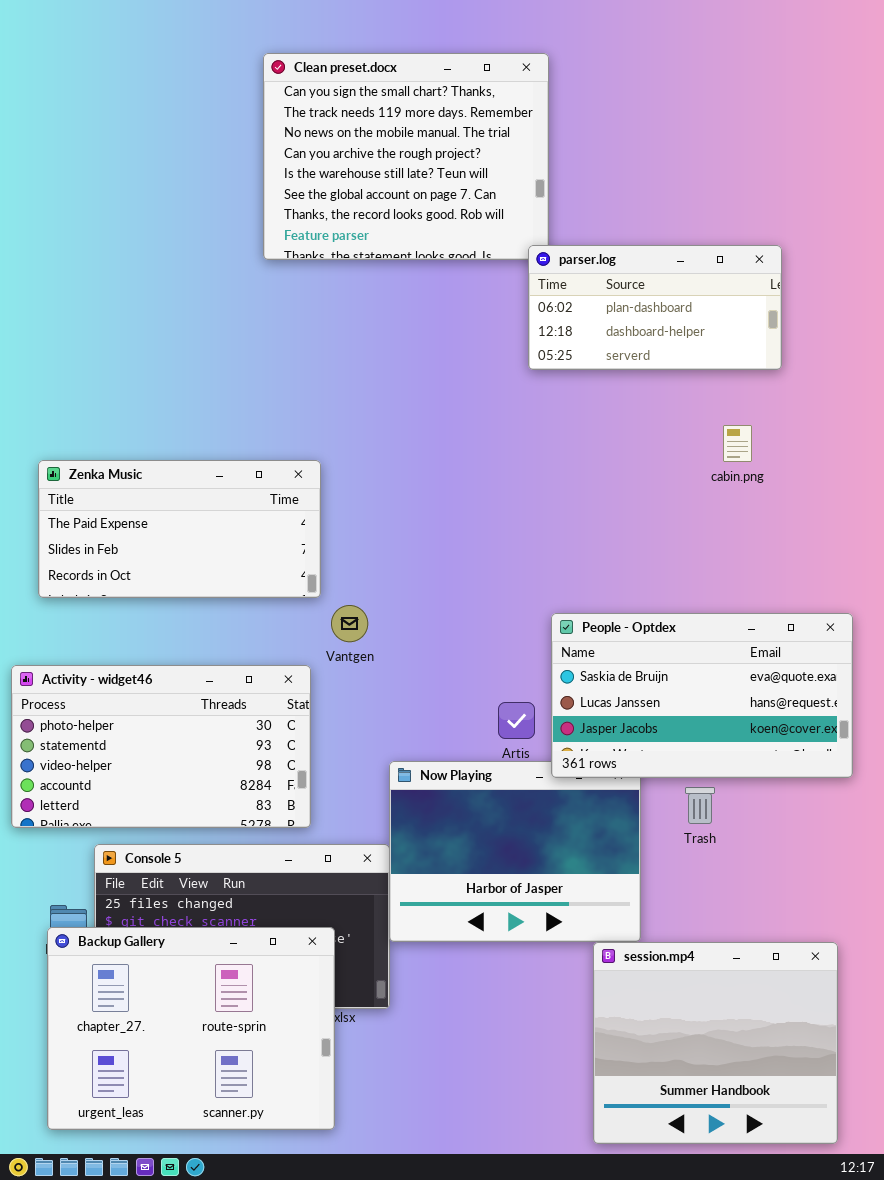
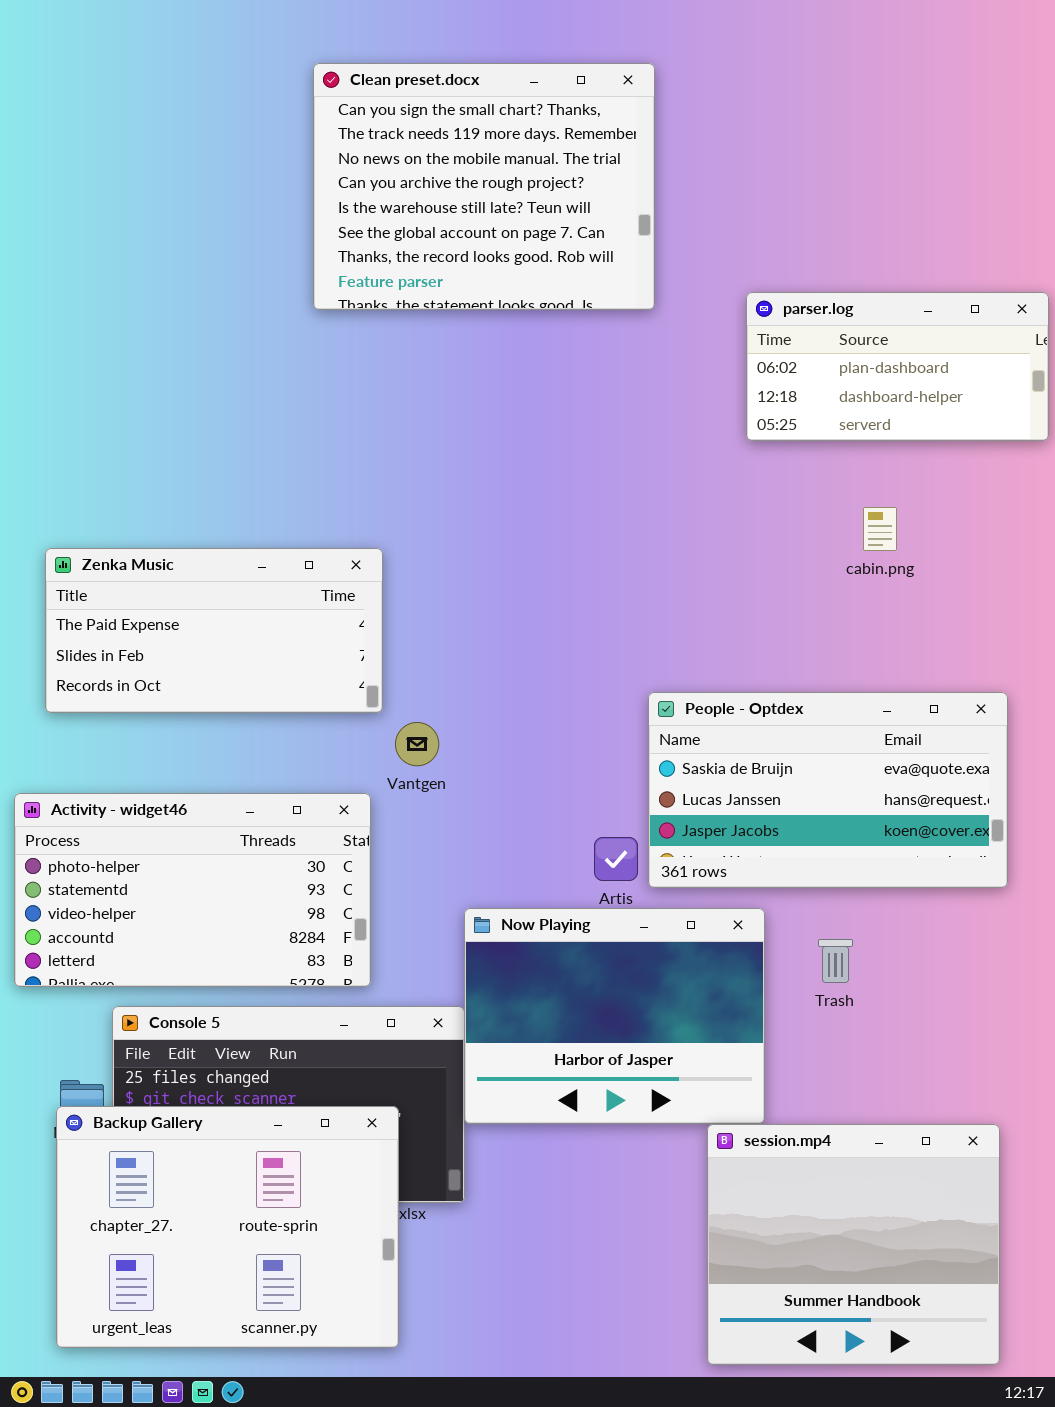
parser.log: [528,245,782,370] -> [746,292,1049,441], moved
People - Optdex: [551,613,853,778] -> [648,692,1008,888], moved

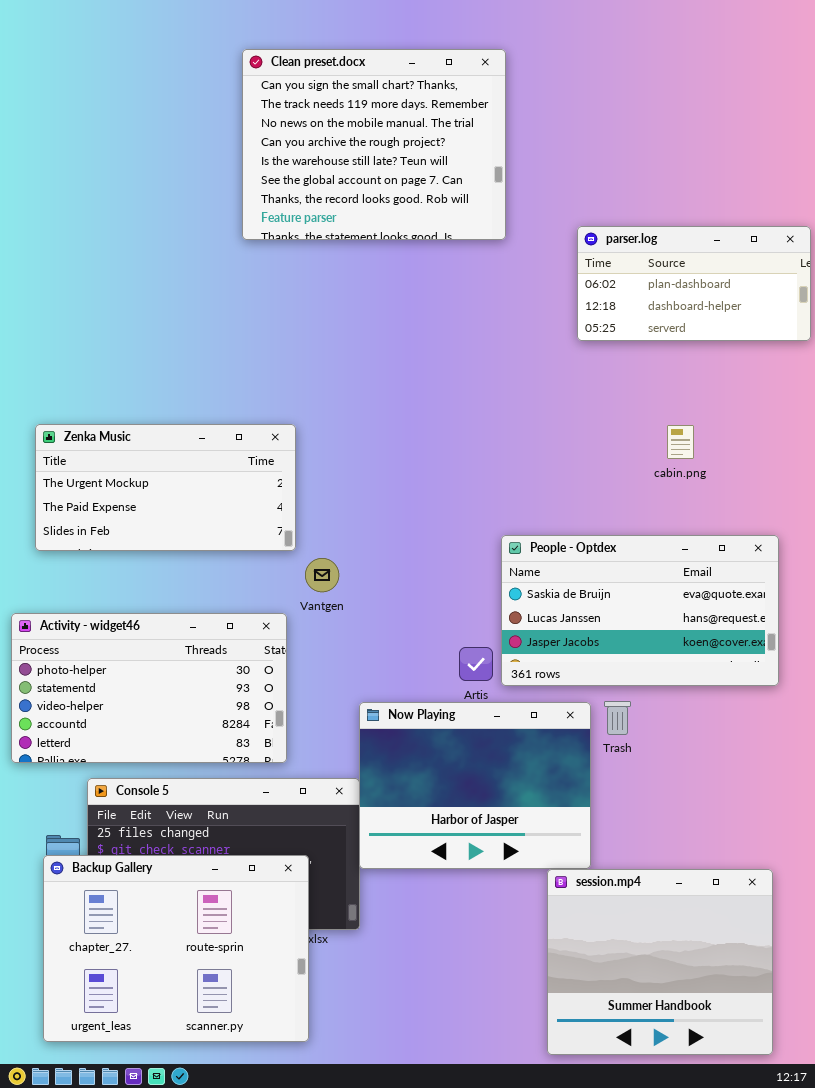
cabin.png: [863,507,897,551] -> [667,425,694,459], moved
Zenka Music: [45,548,383,713] -> [35,424,296,551], scrolled up 1 row
Trash: [818,939,853,983] -> [604,701,631,735], moved

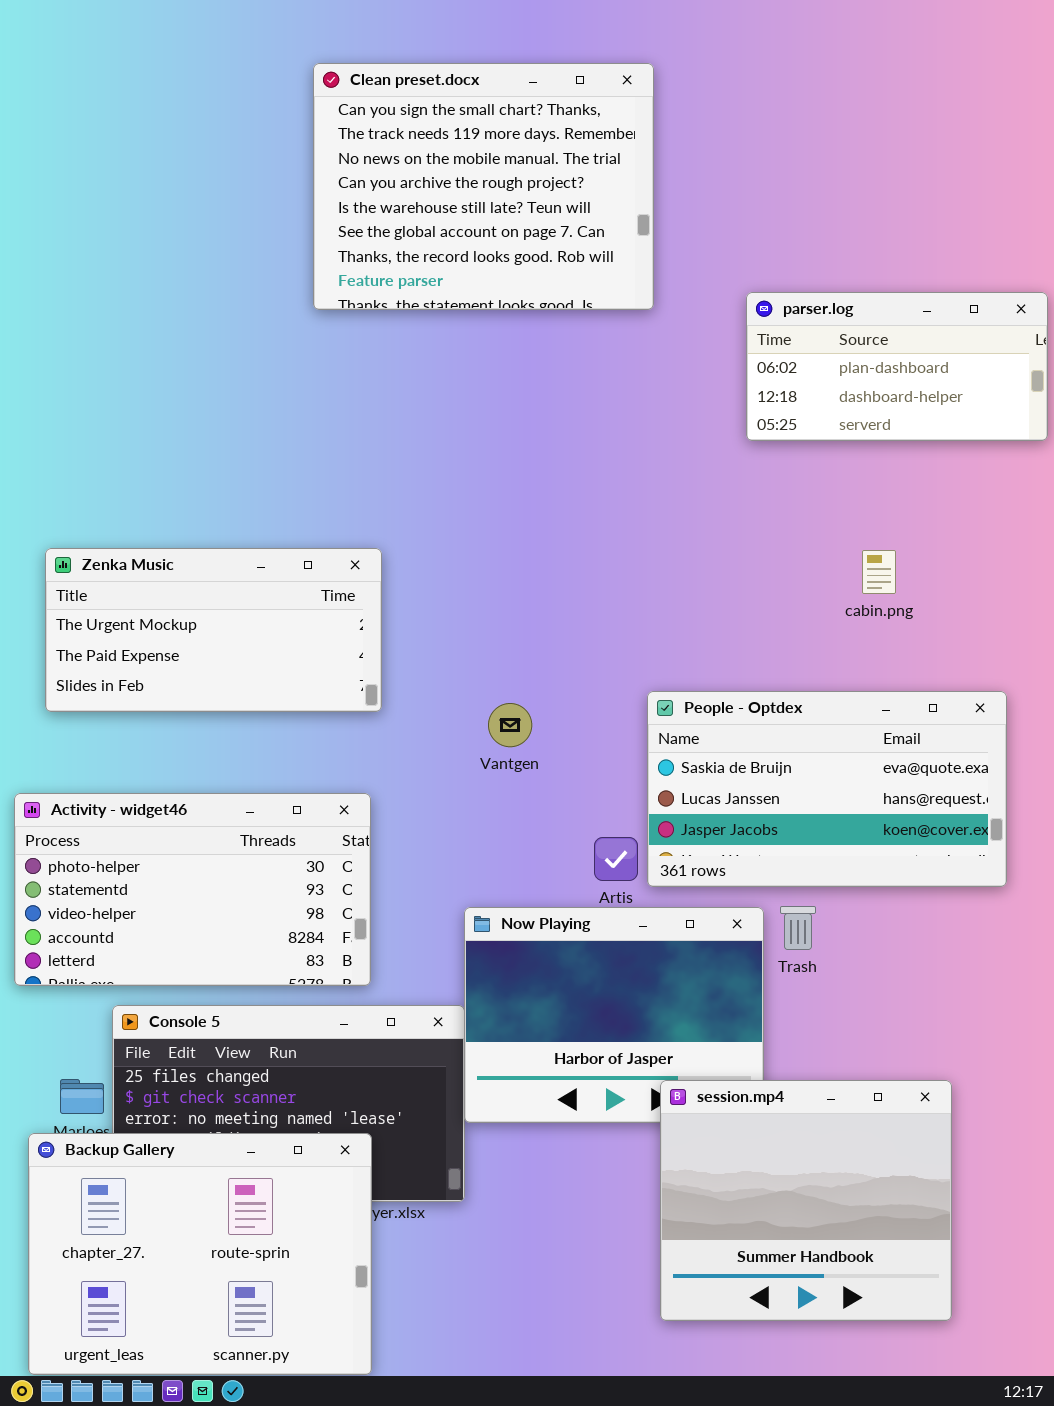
Vantgen: [305,558,339,592] -> [488,703,532,747], moved
Backup Gallery: [43,855,309,1042] -> [28,1133,372,1375], moved
session.mp4: [547,869,773,1055] -> [660,1080,952,1321], moved

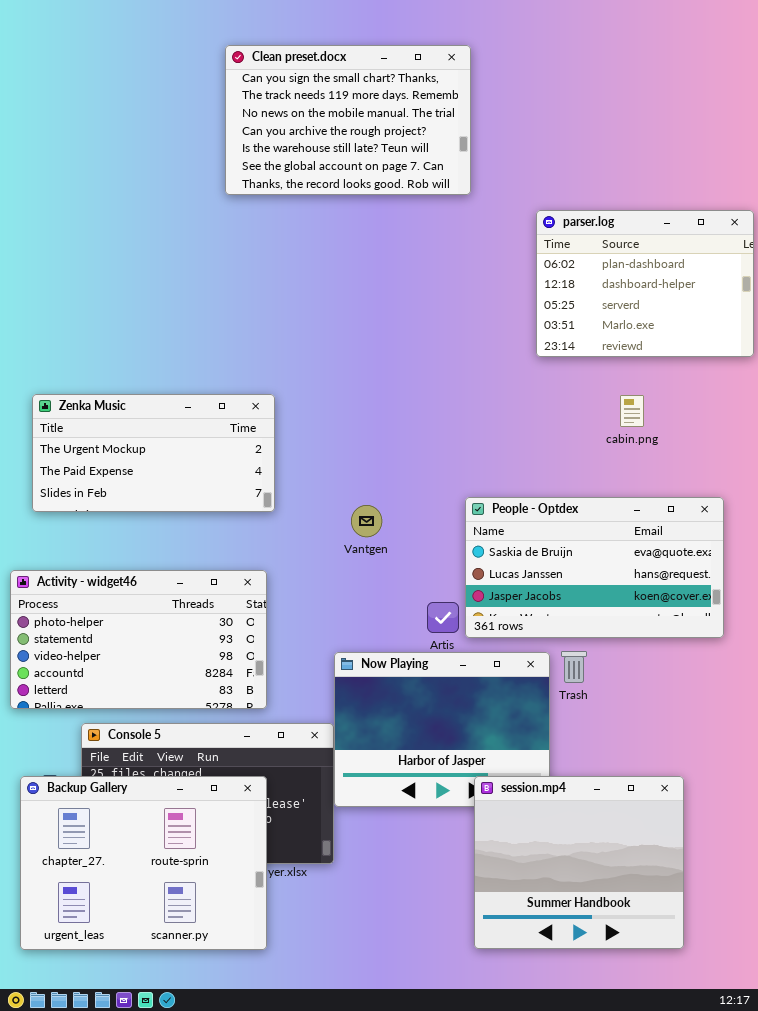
Clean preset.docx: [313,63,654,310] -> [225,45,471,195], resized
parser.log: [746,292,1048,441] -> [536,210,754,357], resized
Backup Gallery: [28,1133,372,1375] -> [20,776,267,950], moved

